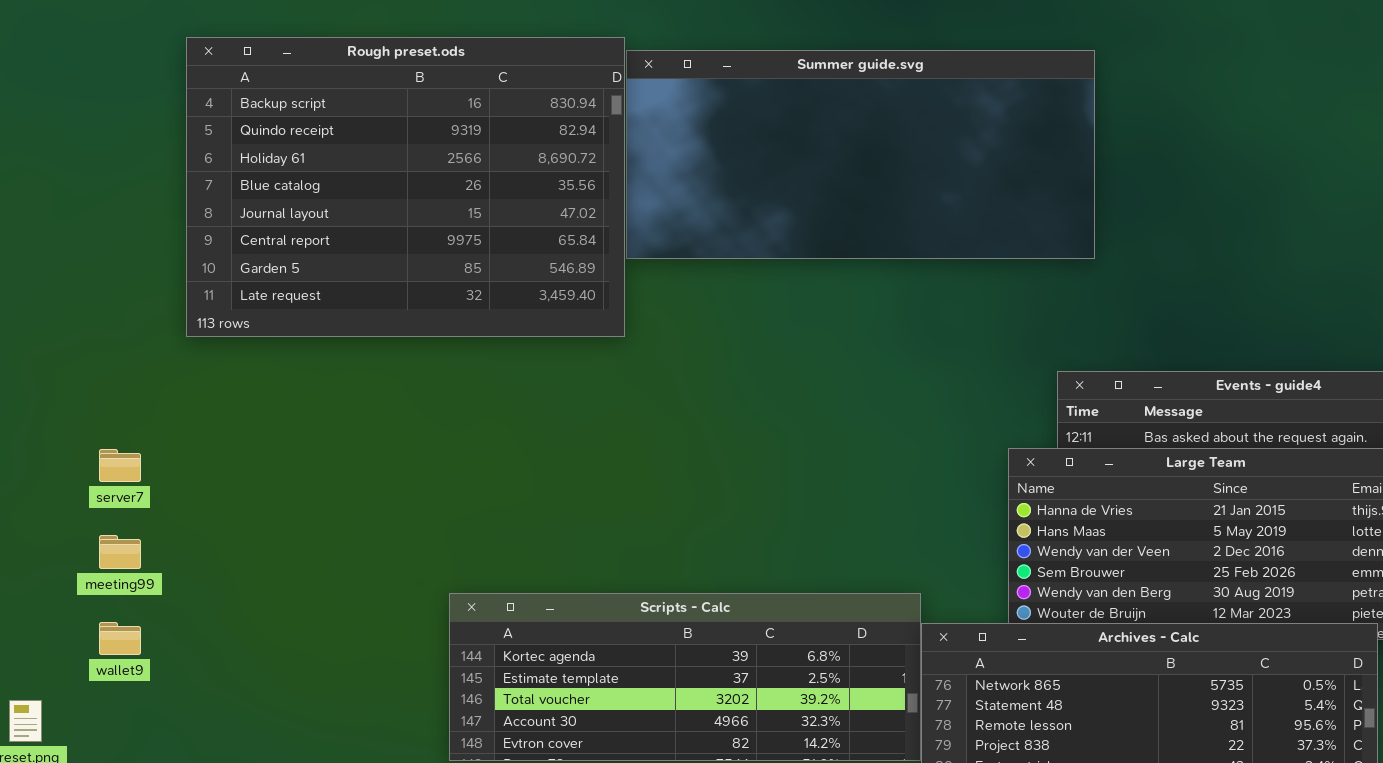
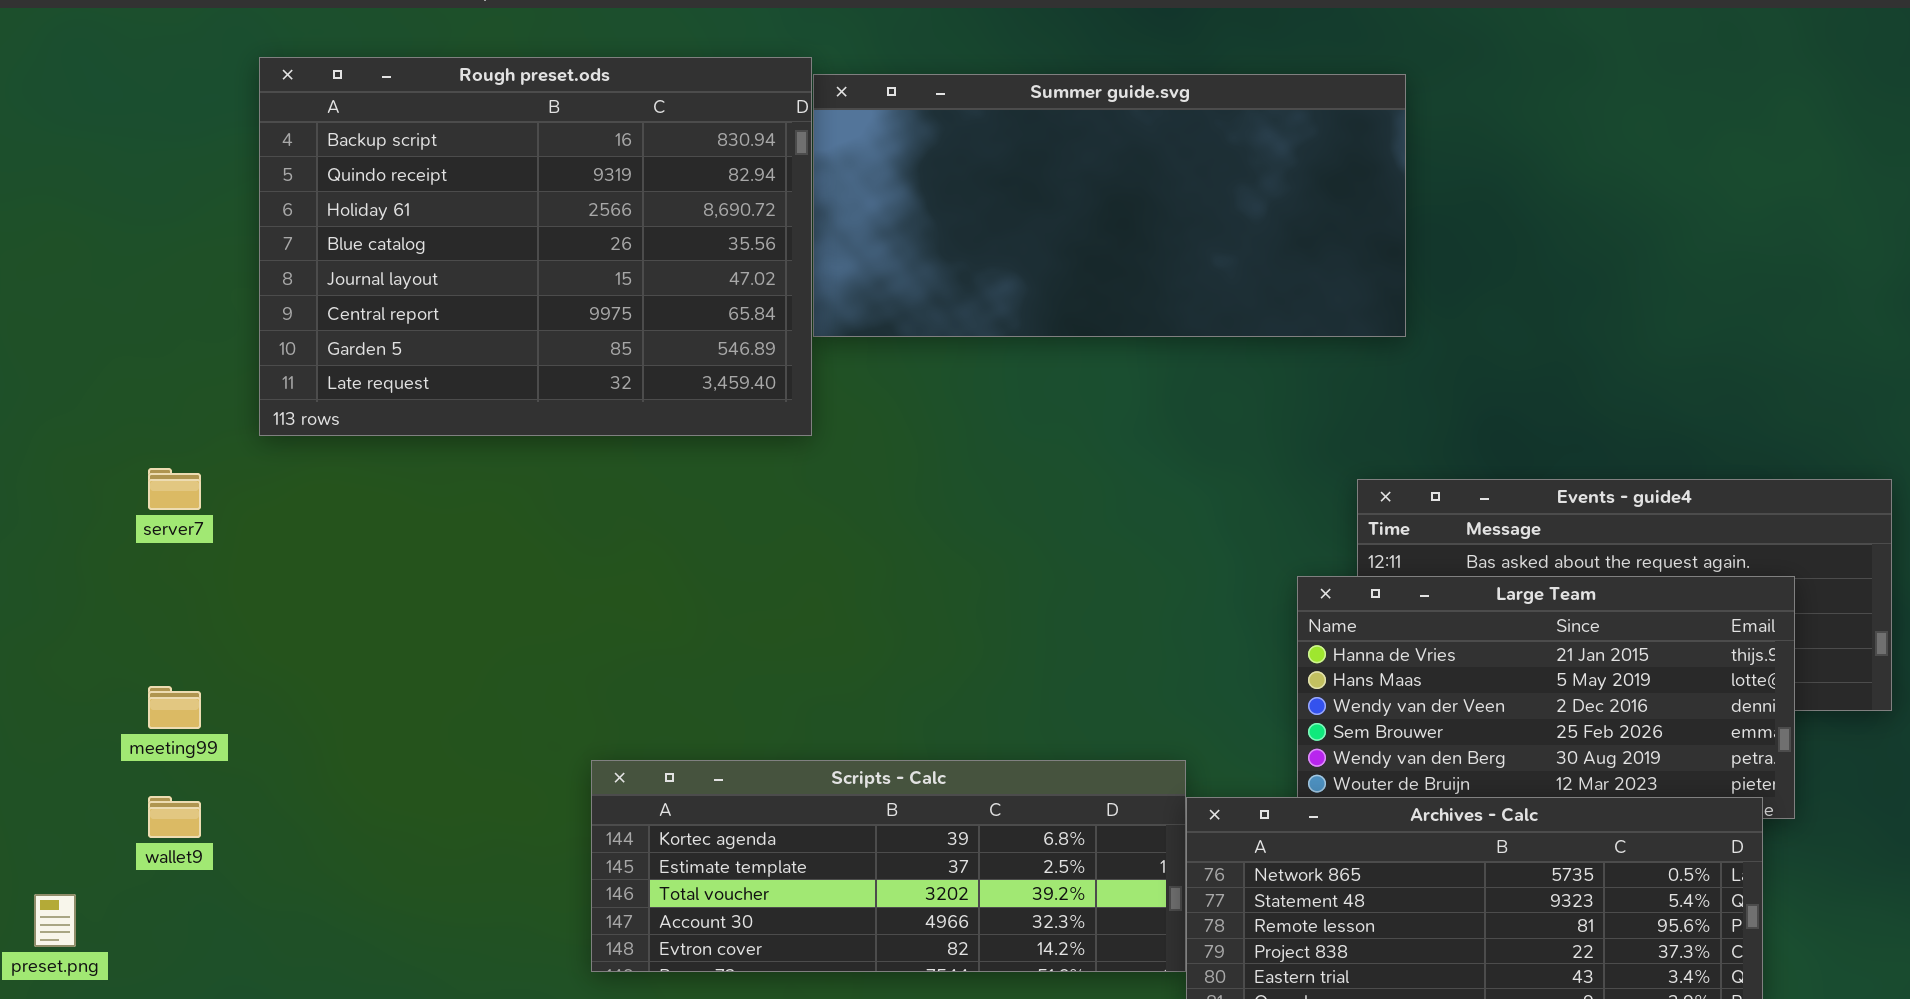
server7: [99,449,141,482] -> [148,468,201,510], moved

